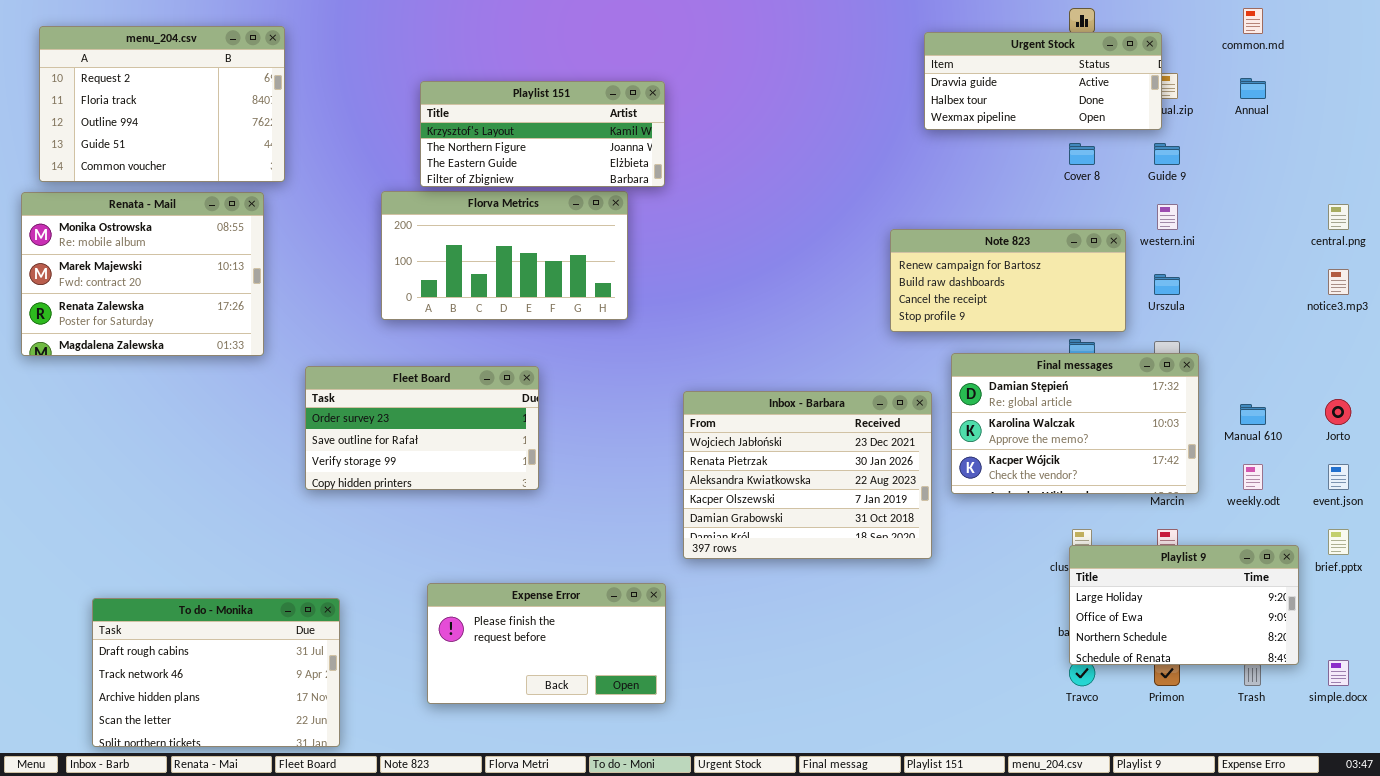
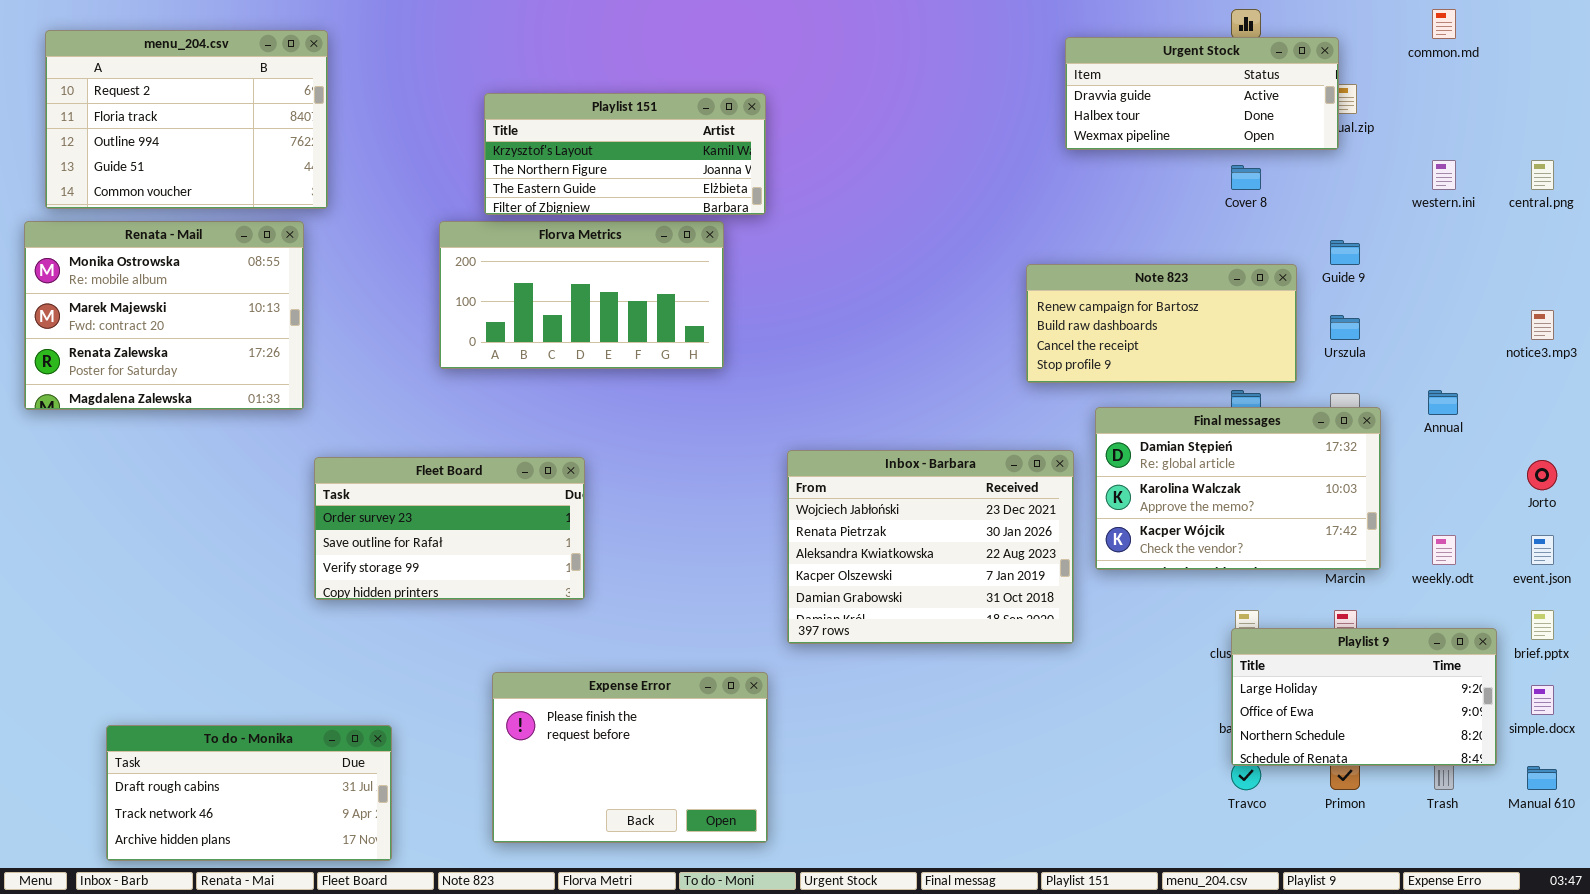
Annual: [1240,78,1266,99] -> [1428,390,1458,415], moved
Guide 9: [1154,143,1180,165] -> [1330,240,1360,265], moved
western.ini: [1157,204,1178,230] -> [1432,160,1456,190], moved
central.png: [1328,204,1349,230] -> [1531,160,1554,190], moved
Fleet Board: [305,366,539,490] -> [314,457,585,600], moved
Manual 610: [1240,404,1266,425] -> [1527,766,1557,790], moved
Expense Error: [427,583,666,704] -> [492,672,768,843], resized
To do - Monika: [92,598,340,747] -> [106,725,392,861], resized
simple.docx: [1328,660,1349,686] -> [1531,685,1554,715], moved

